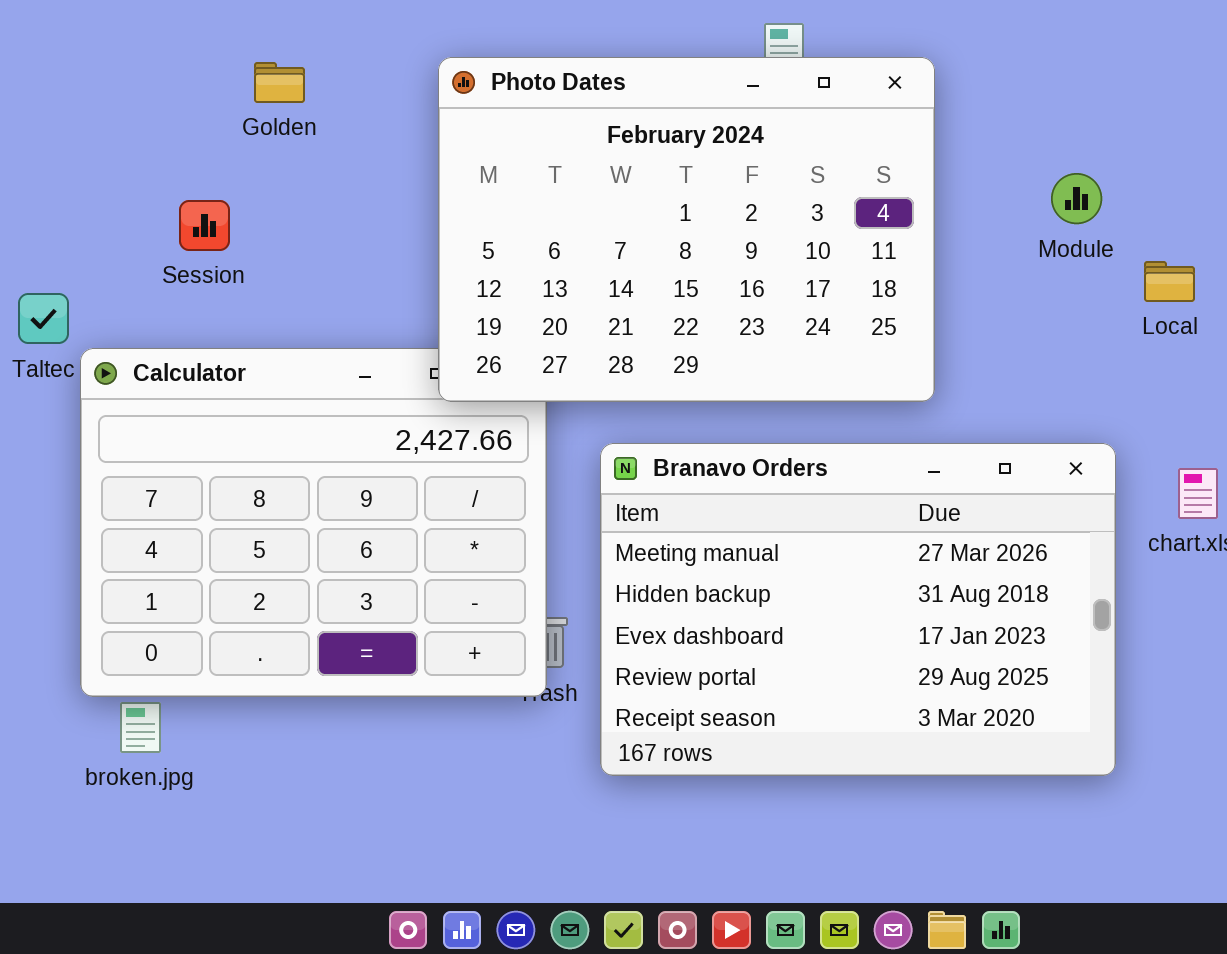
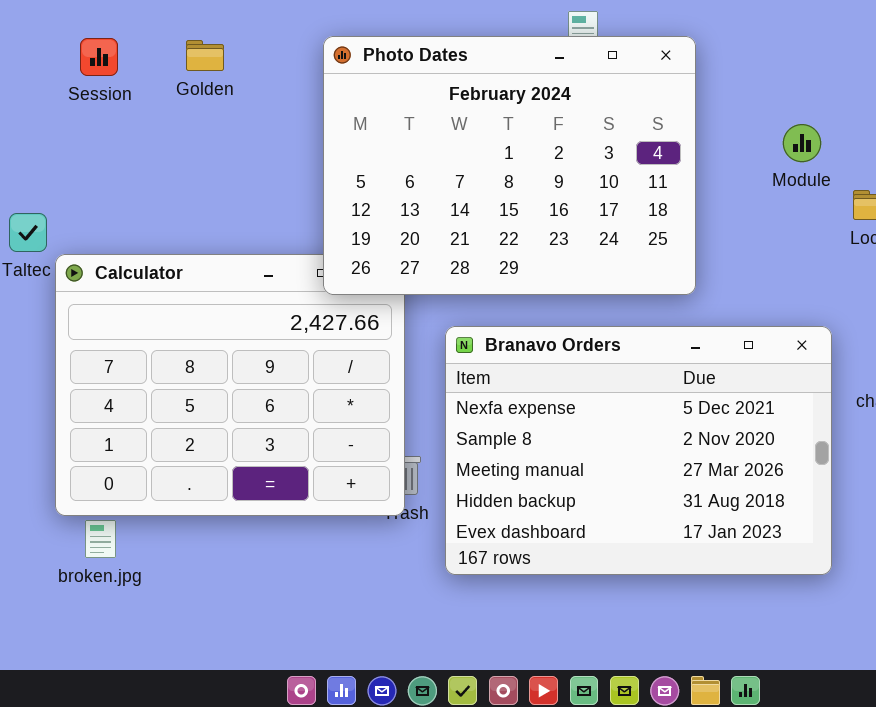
Session: [179,200,230,251] -> [80,38,118,76], moved
Branavo Orders: [600,443,1116,776] -> [445,326,832,575], scrolled up 2 rows

